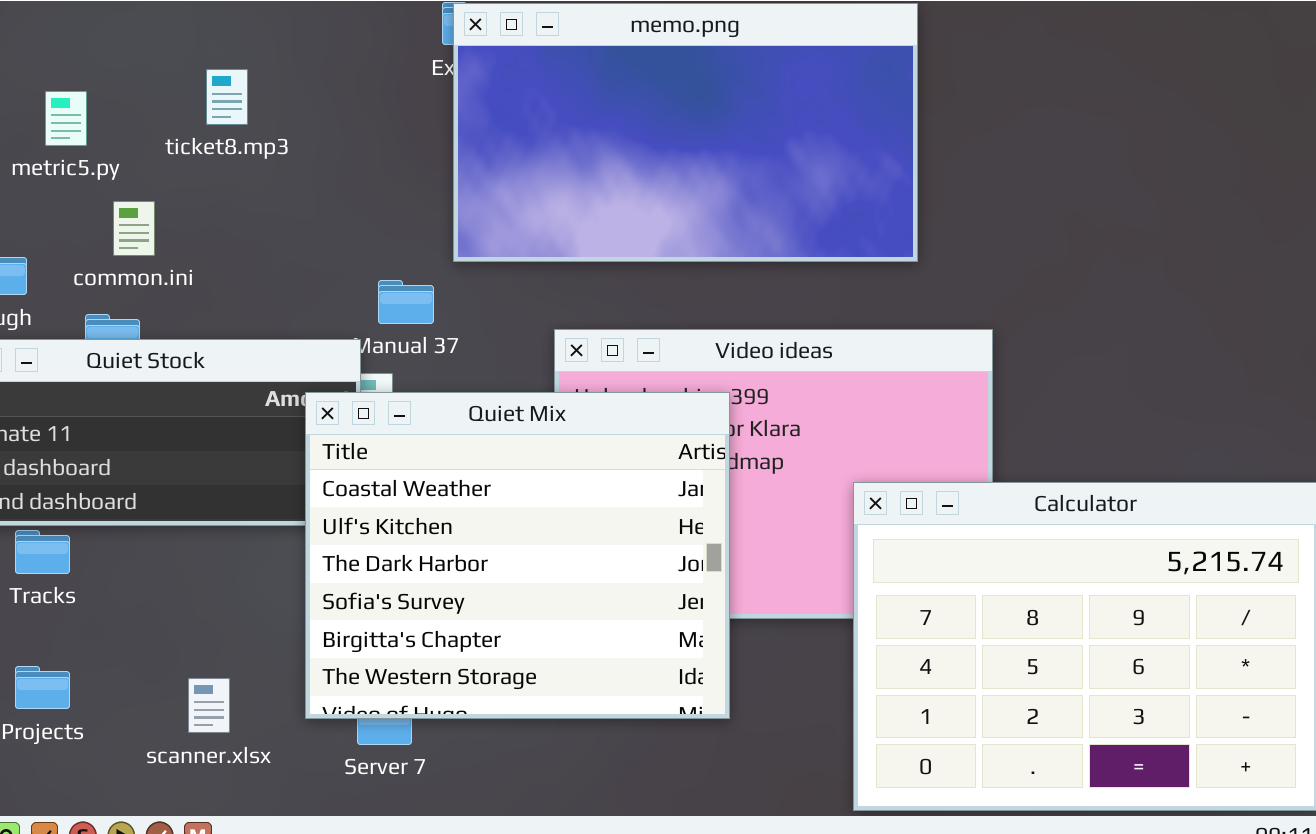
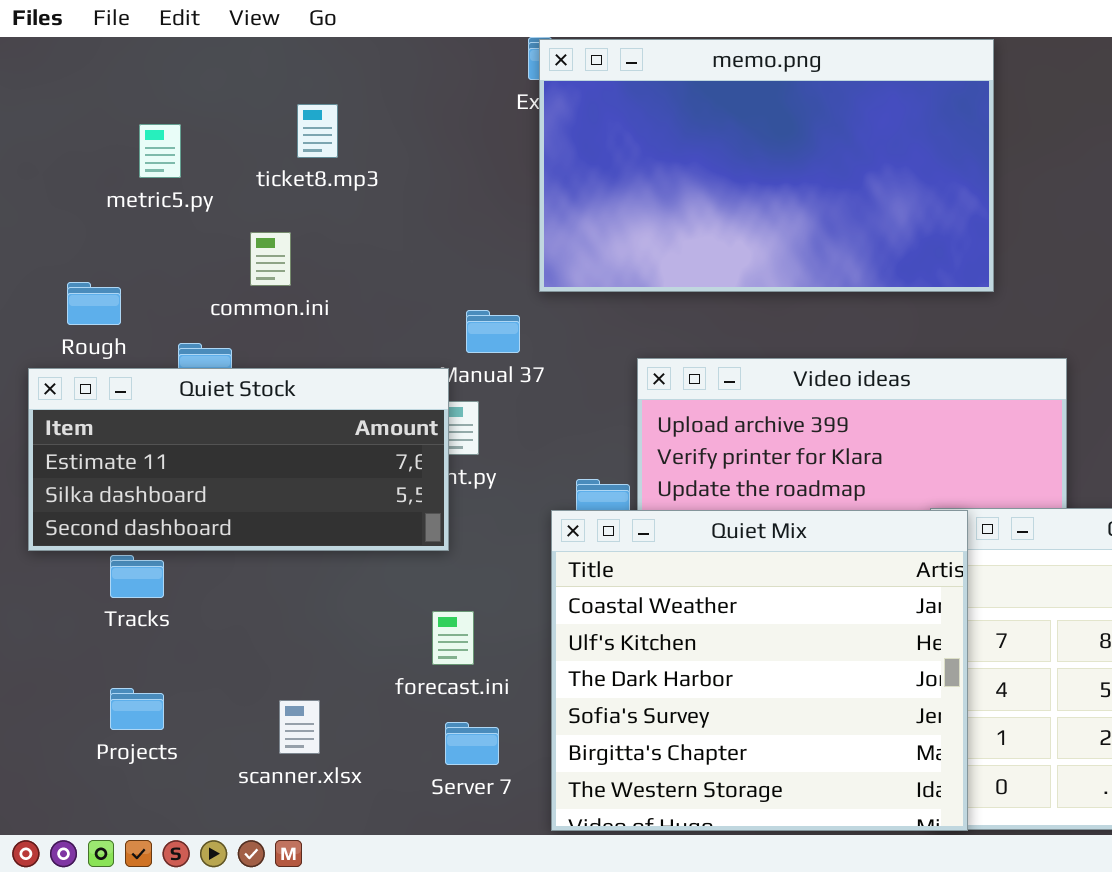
common.ini: [113,201,155,256] -> [250,232,291,286], moved
Quiet Mix: [305,392,730,719] -> [551,510,968,831], moved

